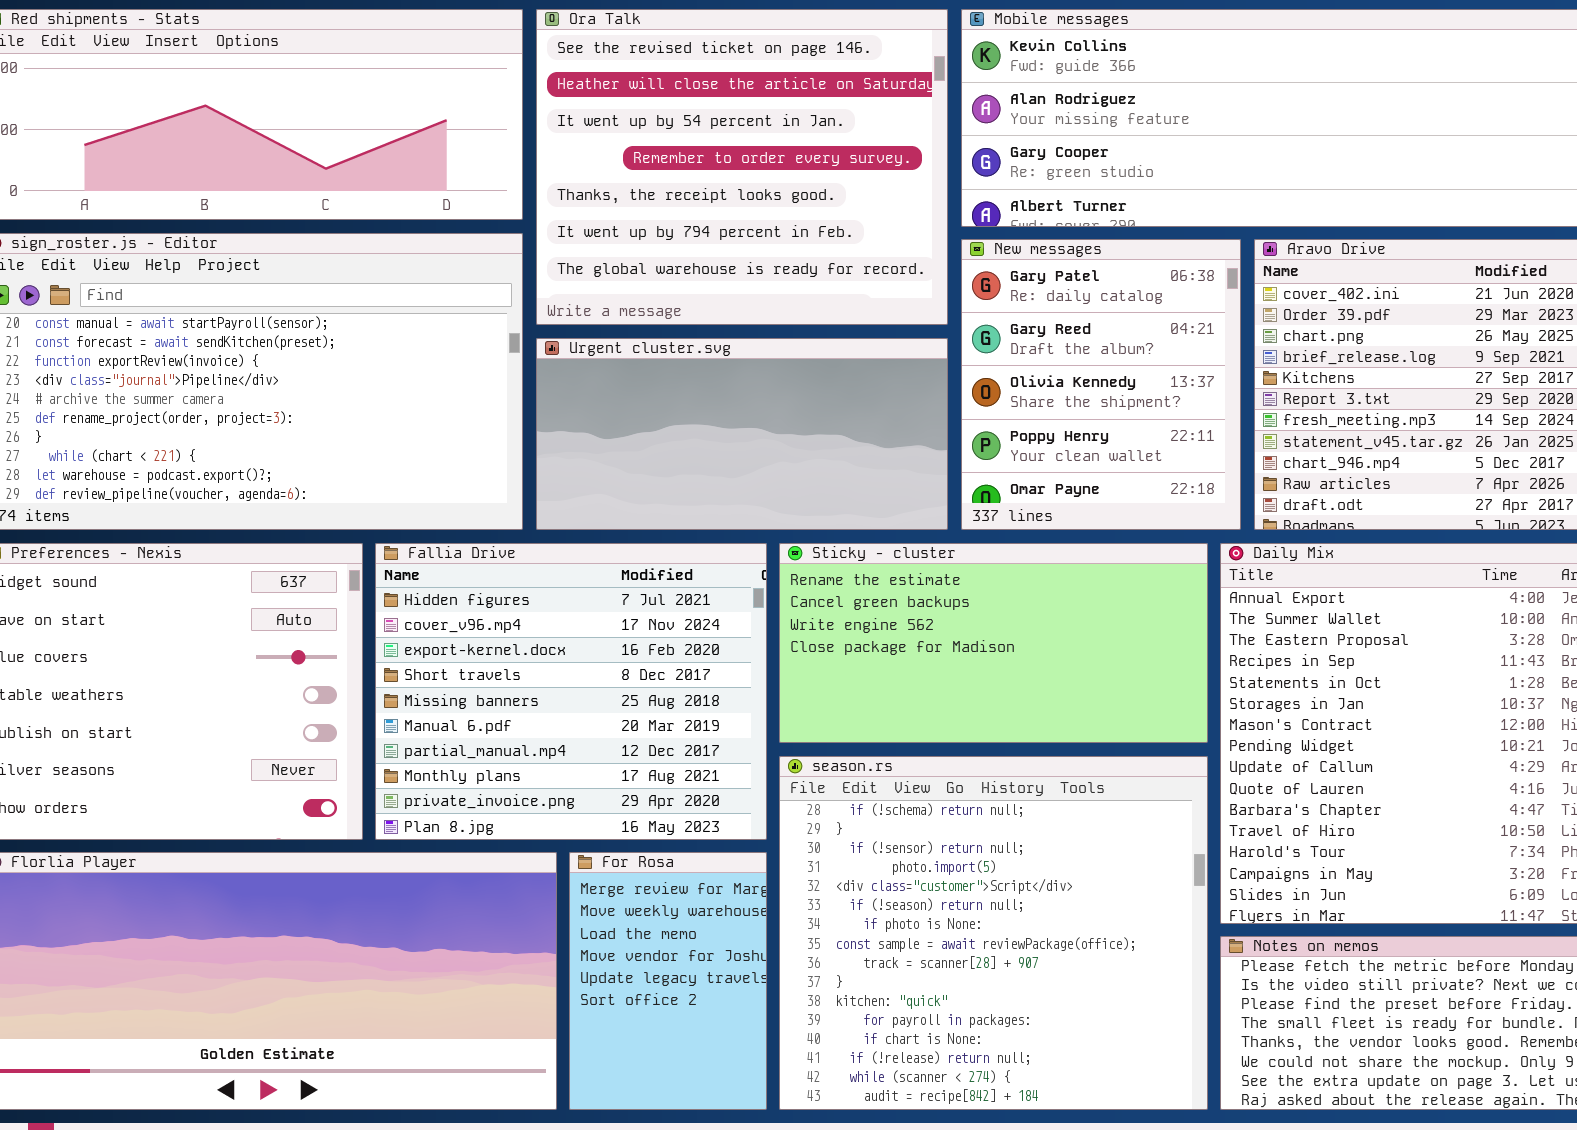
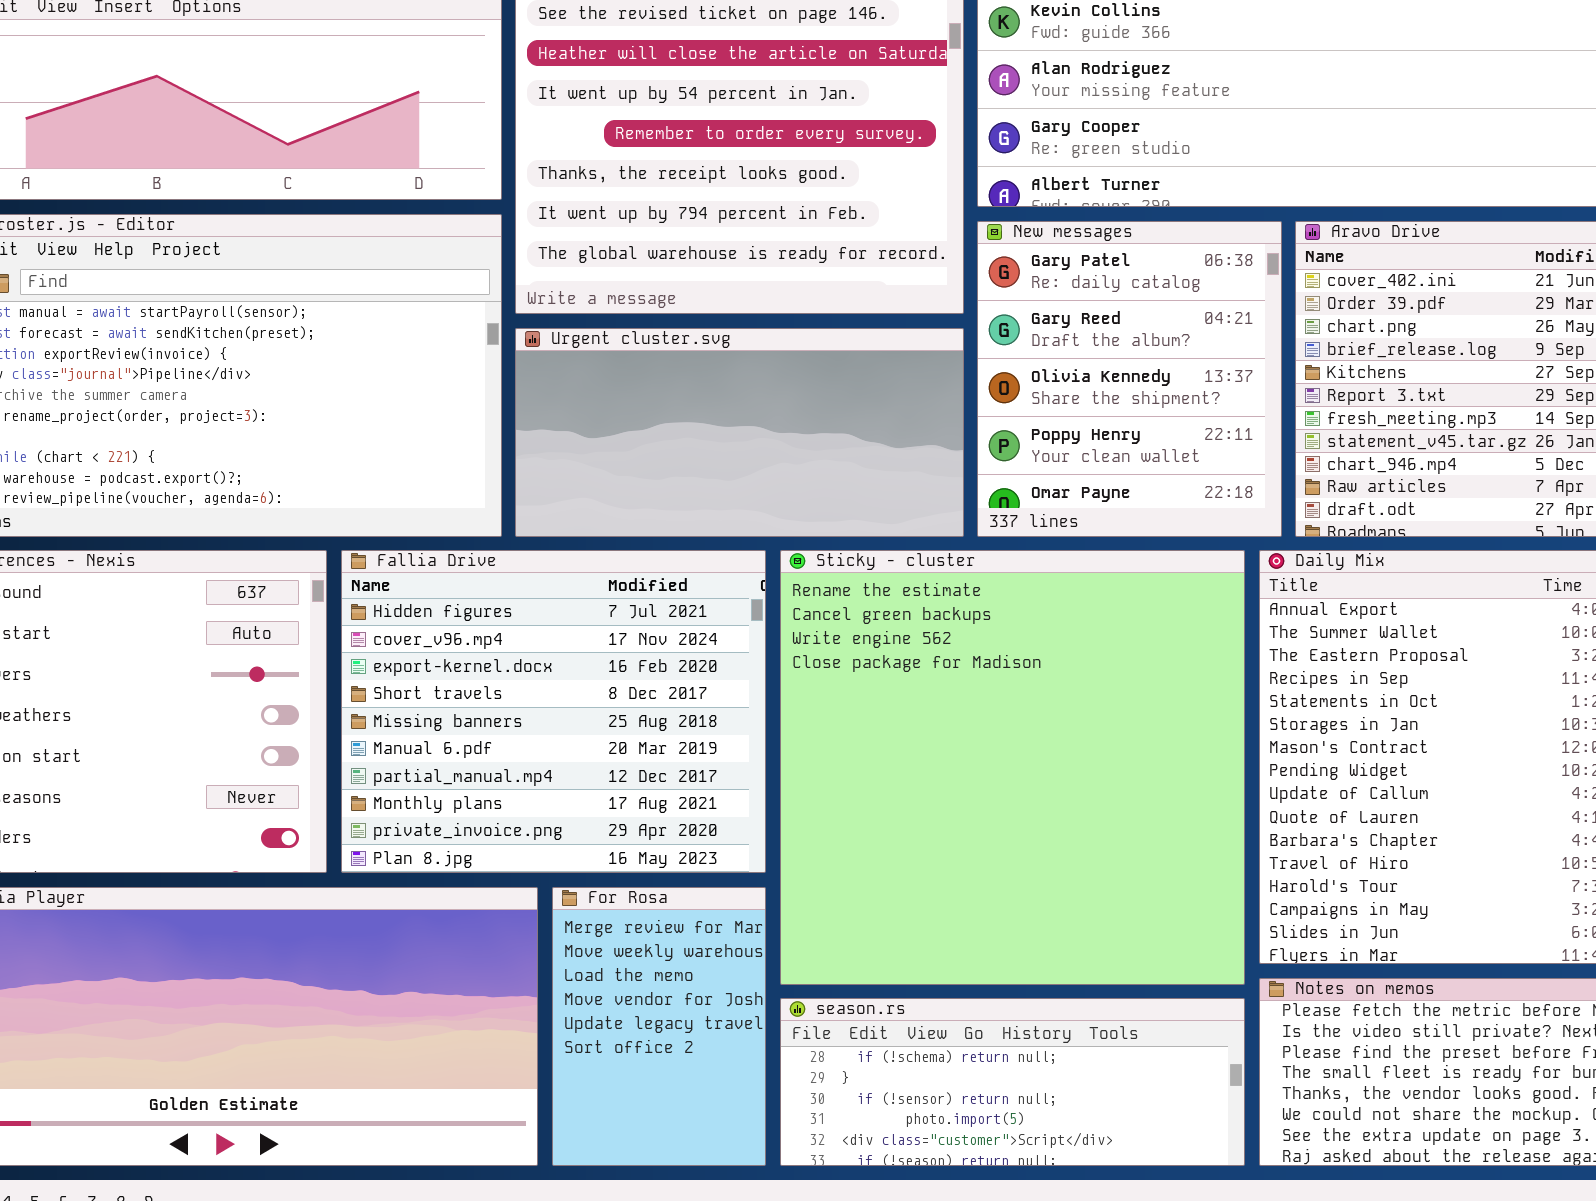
Sticky - cluster: [779,543,1208,743] -> [780,550,1245,985], resized
season.rs: [779,756,1208,1110] -> [780,998,1245,1166], resized

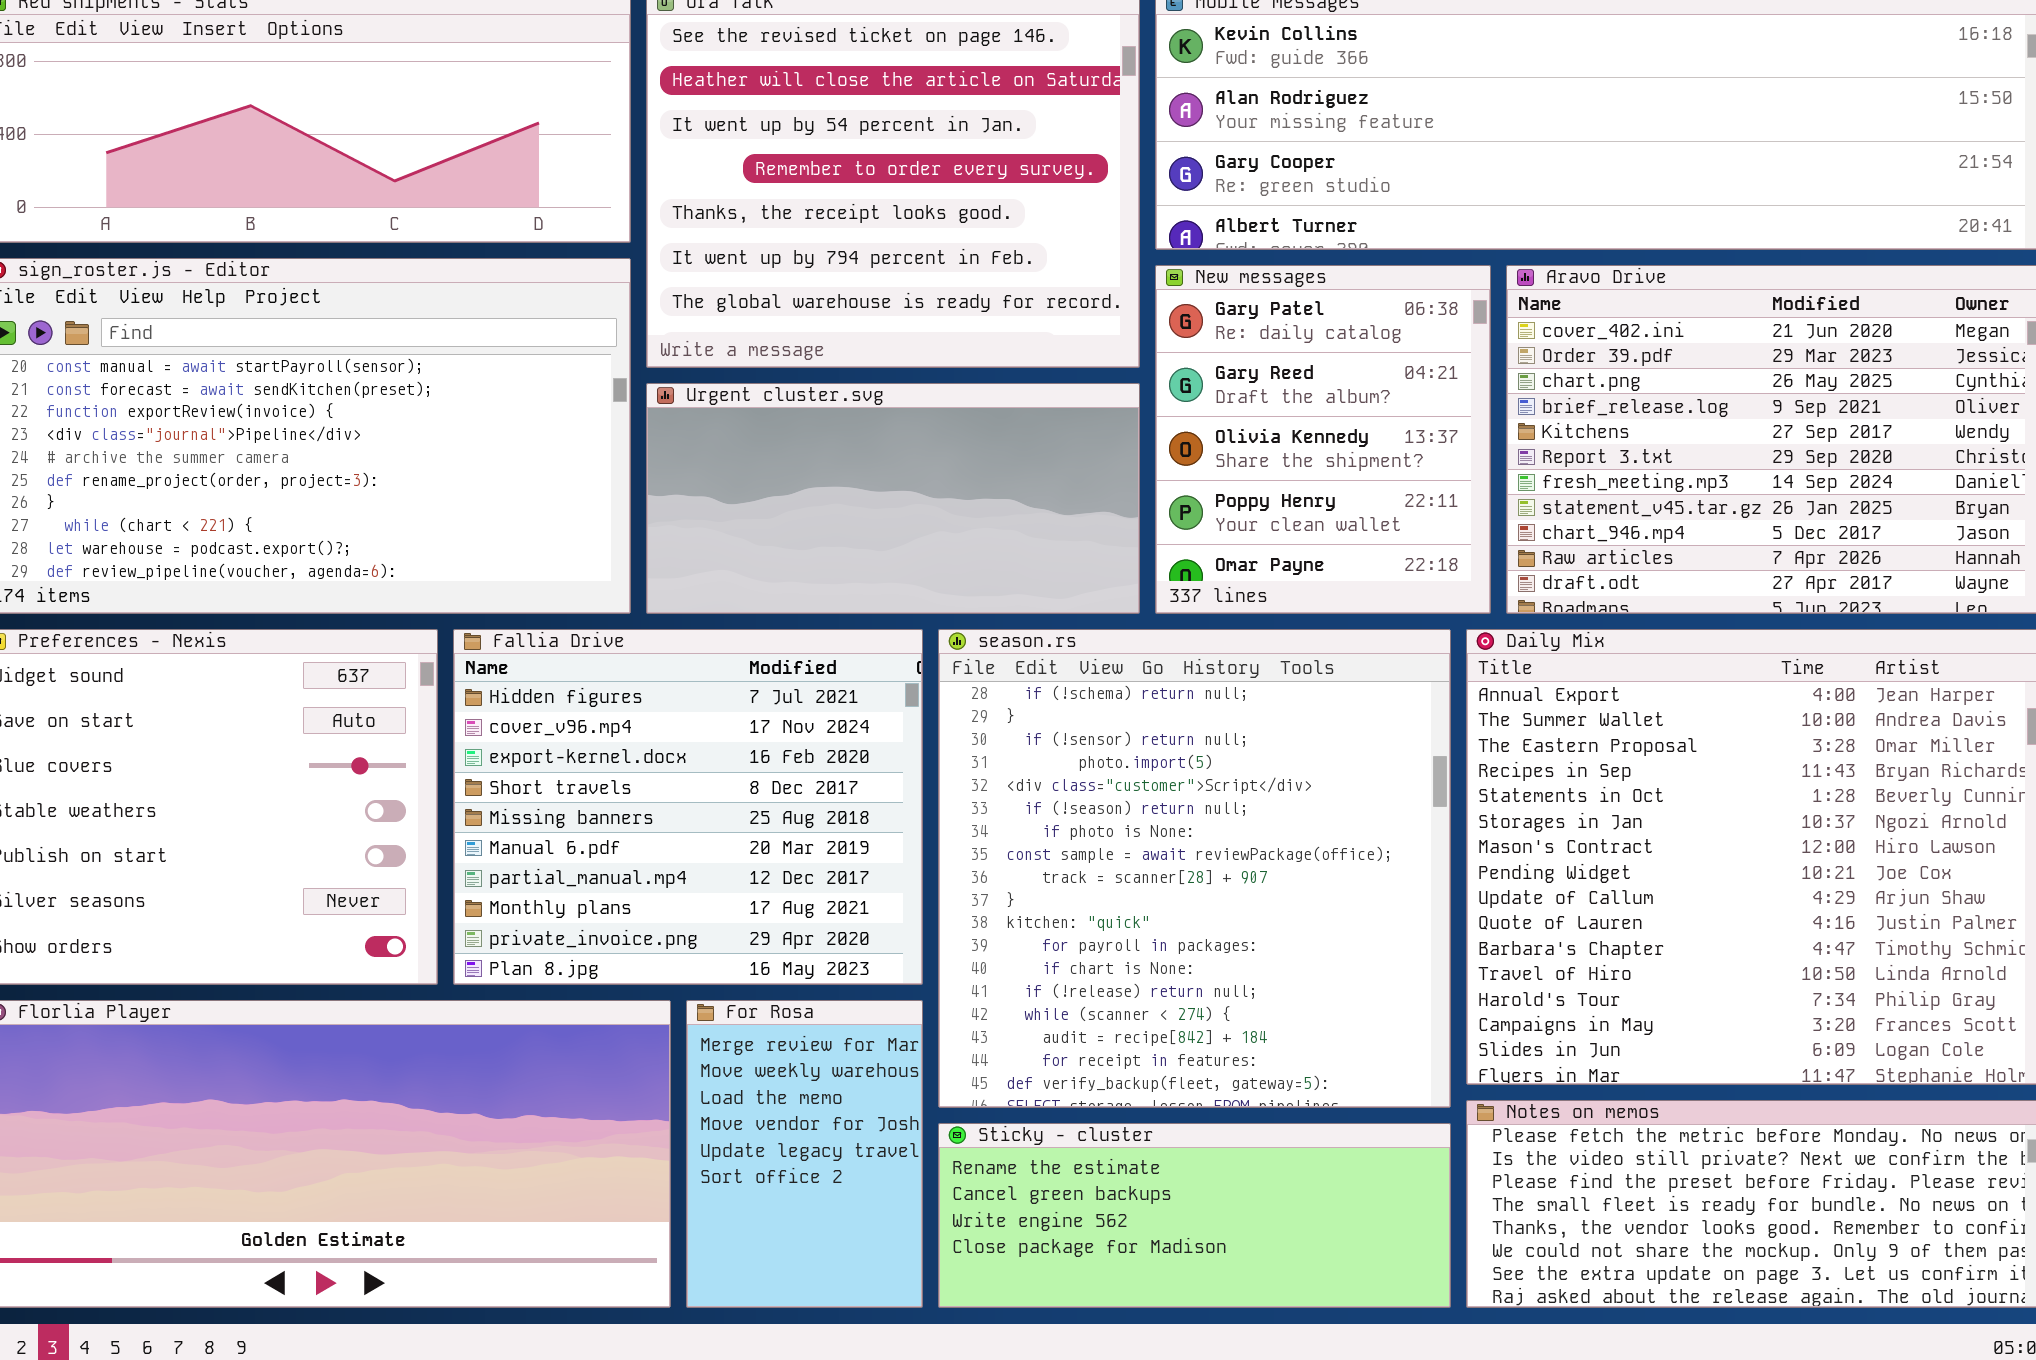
Sticky - cluster: [780,550,1245,985] -> [938,1123,1451,1308], moved, resized
season.rs: [780,998,1245,1166] -> [938,629,1451,1108], moved, resized

